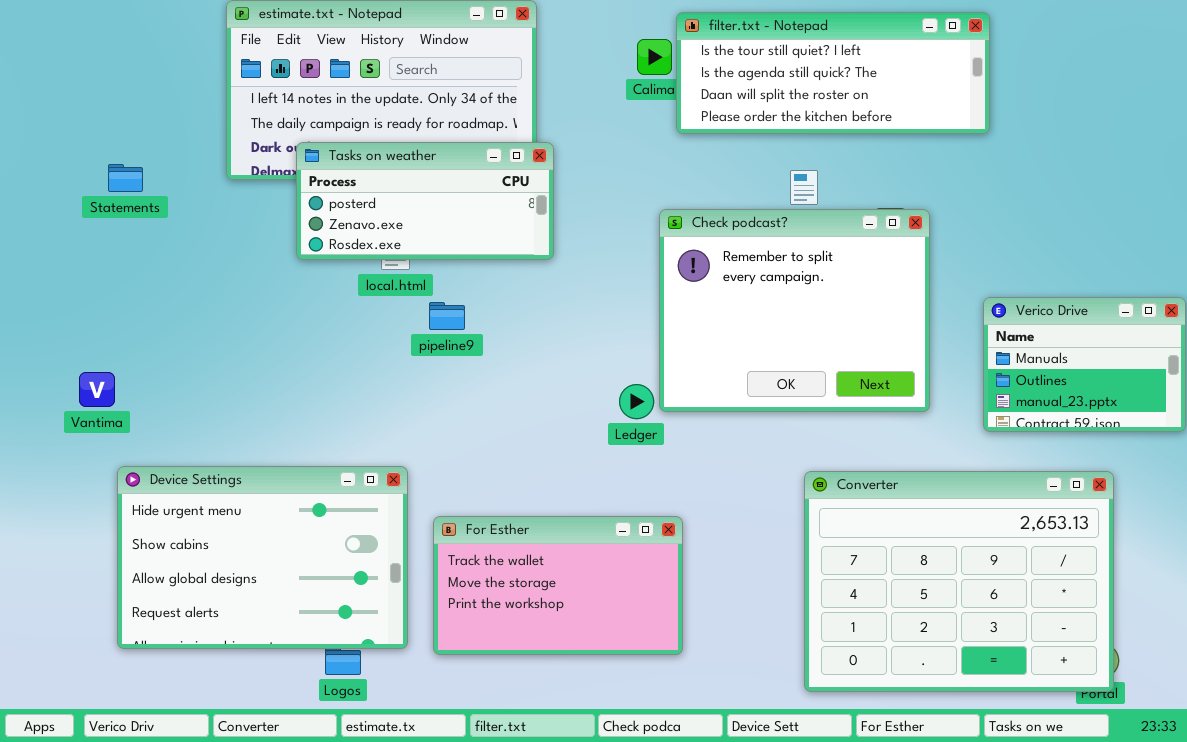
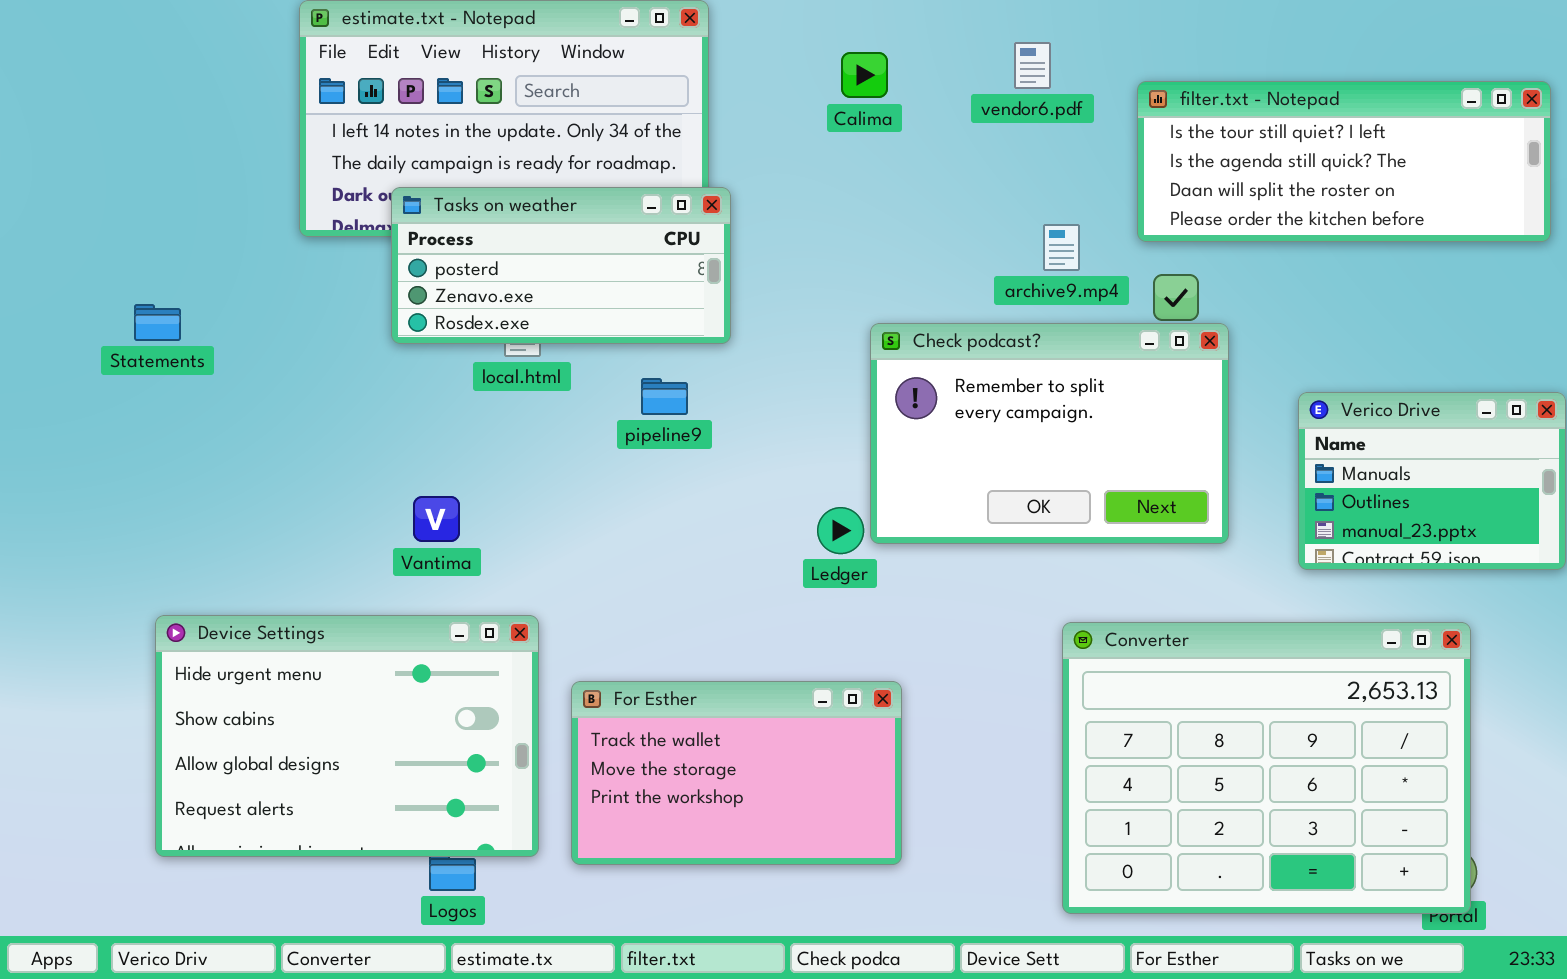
filter.txt - Notepad: [676,12,990,134] -> [1137,81,1551,242], moved
Statements: [108,164,143,192] -> [134,304,181,341], moved
Check podcast?: [659,209,930,412] -> [870,323,1229,544], resized
pipeline9: [429,302,465,330] -> [641,378,688,415], moved
Vantima: [79,372,115,407] -> [413,496,460,542], moved

